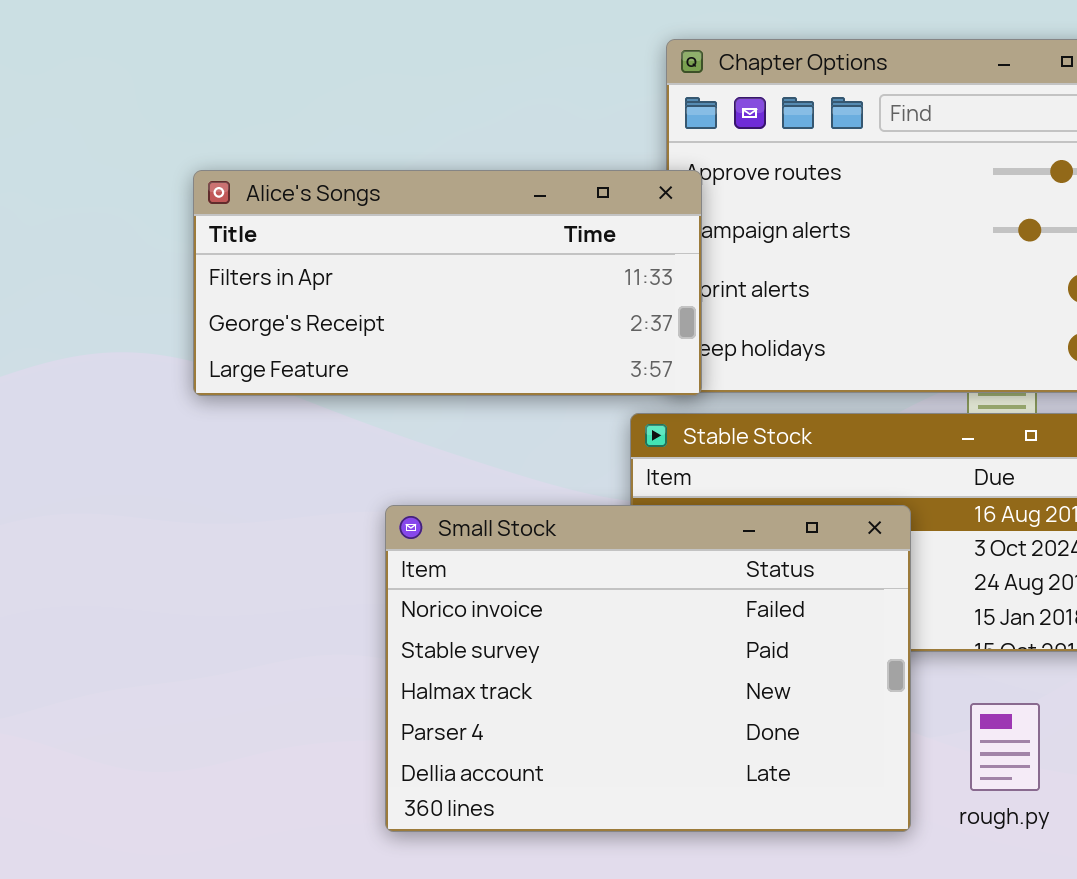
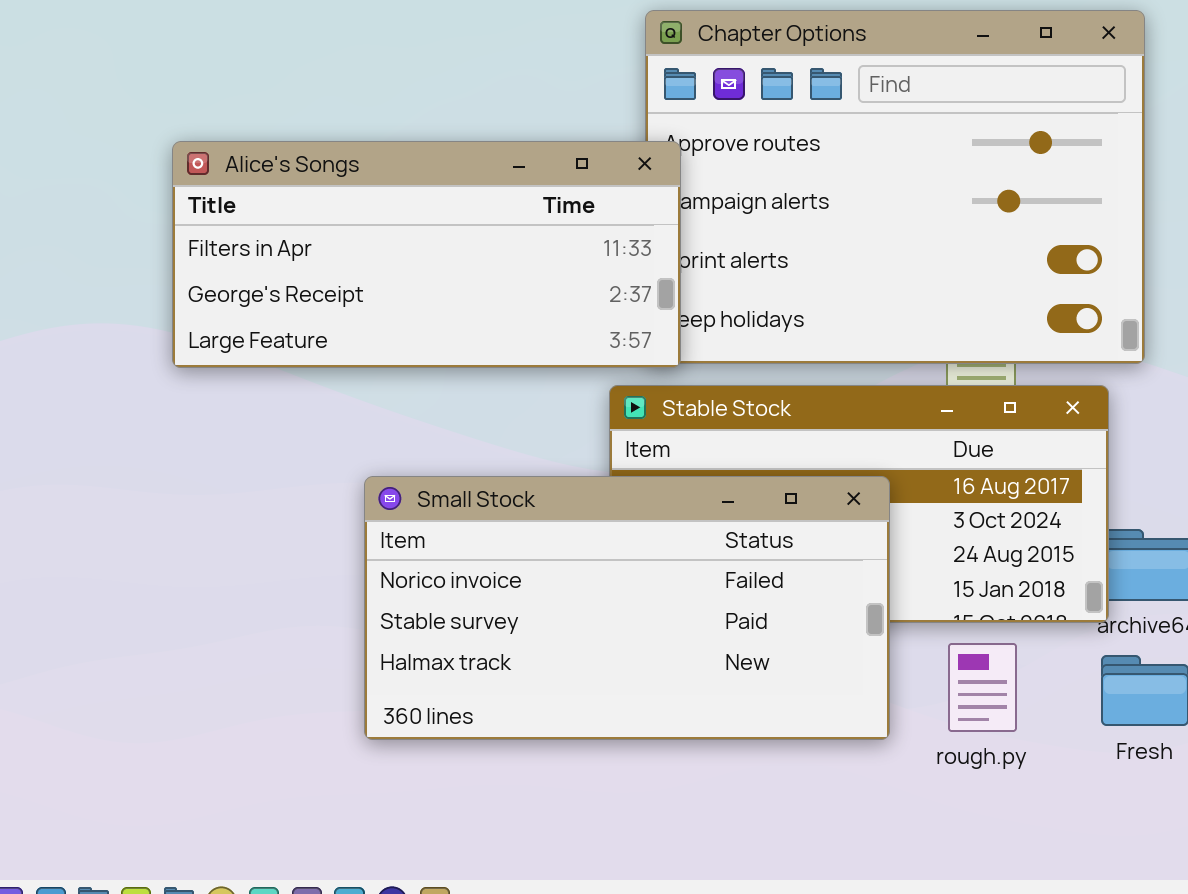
Small Stock: [385,505,911,832] -> [364,476,890,740], resized
rough.py: [970,703,1040,791] -> [948,643,1017,732], moved

